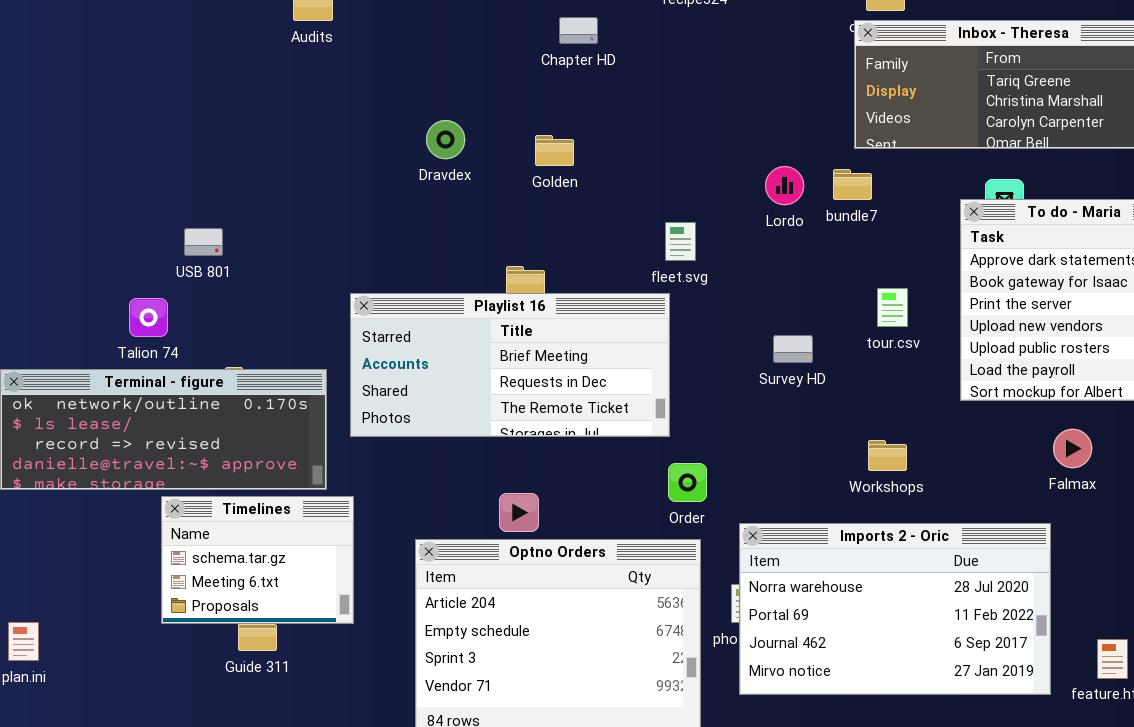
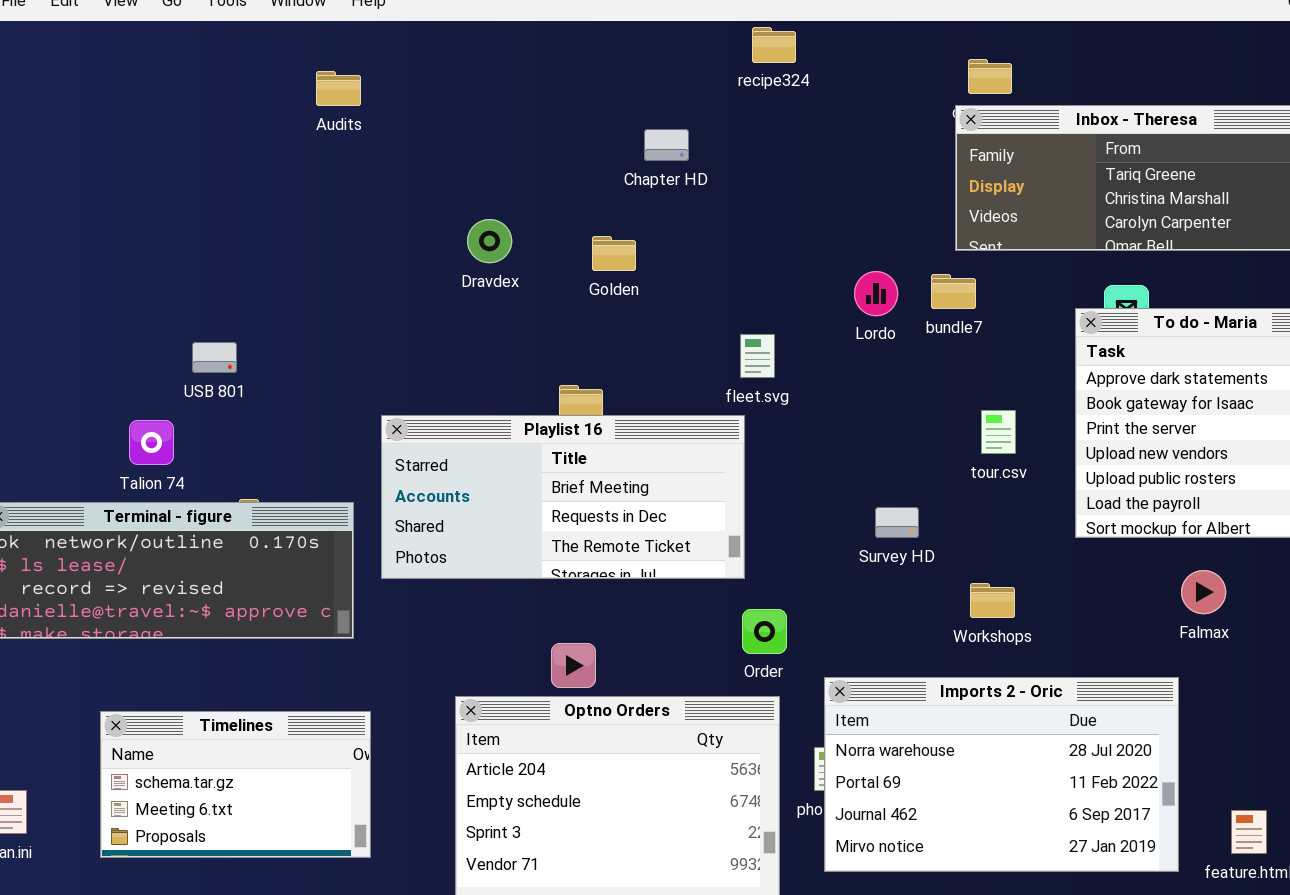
Chapter HD: [559,17,598,44] -> [644,129,689,161], moved
Survey HD: [773,335,813,363] -> [875,507,919,538], moved
Timelines: [161,496,354,624] -> [100,711,371,858], moved, resized

